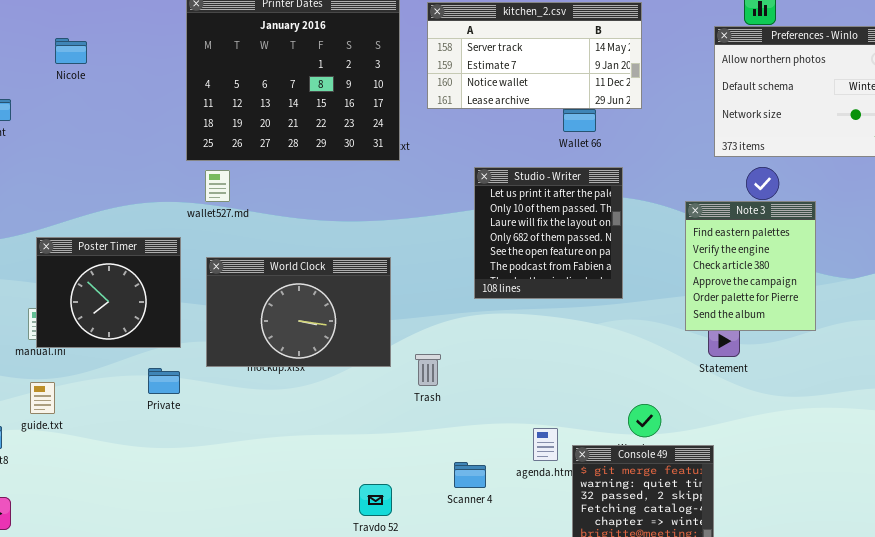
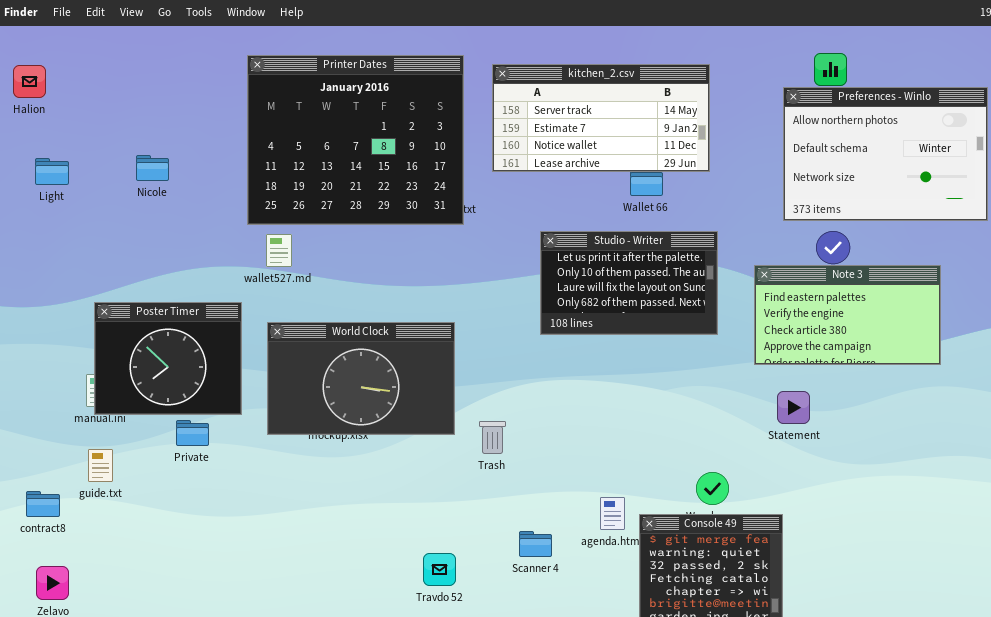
Nicole: [55,38,87,64] -> [136,155,169,181], moved
Studio - Writer: [474,167,623,299] -> [540,231,718,335], resized
Note 3: [685,201,816,331] -> [754,265,941,365], resized
Private: [148,368,180,394] -> [176,420,209,446], moved

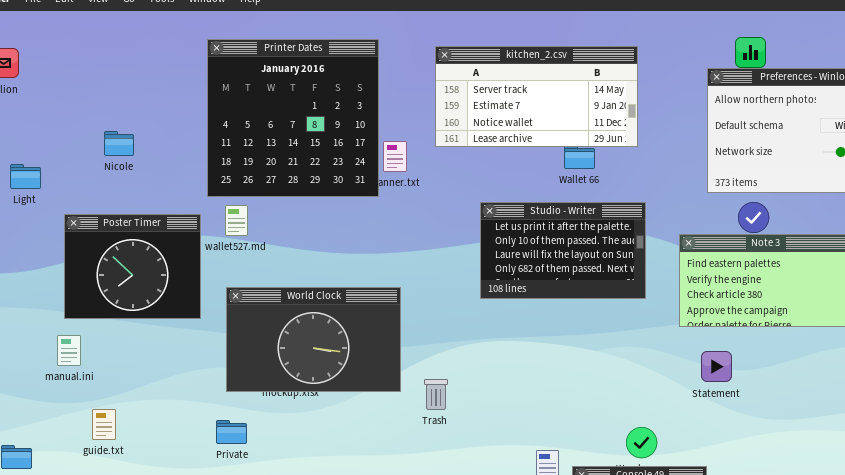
Printer Dates: [247,55,464,225] -> [207,39,379,197], resized
Light: [35,158,69,185] -> [10,164,41,189], moved
Poster Timer: [94,302,242,415] -> [64,214,201,319], moved
Private: [176,420,209,446] -> [216,420,247,444], moved
guide.txt: [88,449,113,482] -> [92,409,116,440], moved

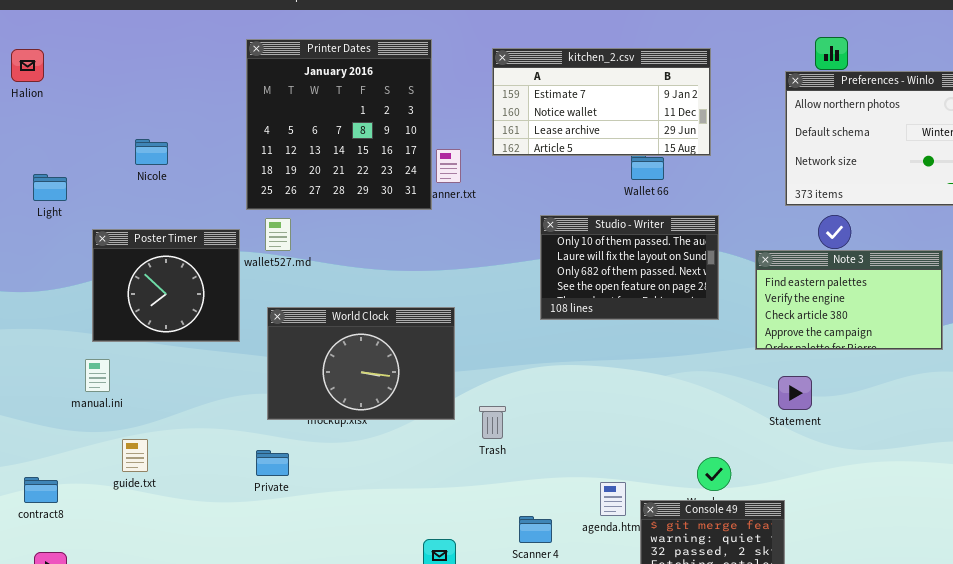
kitchen_2.csv: [435,46,638,147] -> [492,48,711,156], scrolled down 1 row
Studio - Writer: [480,202,646,299] -> [540,215,719,320], scrolled down 1 row

